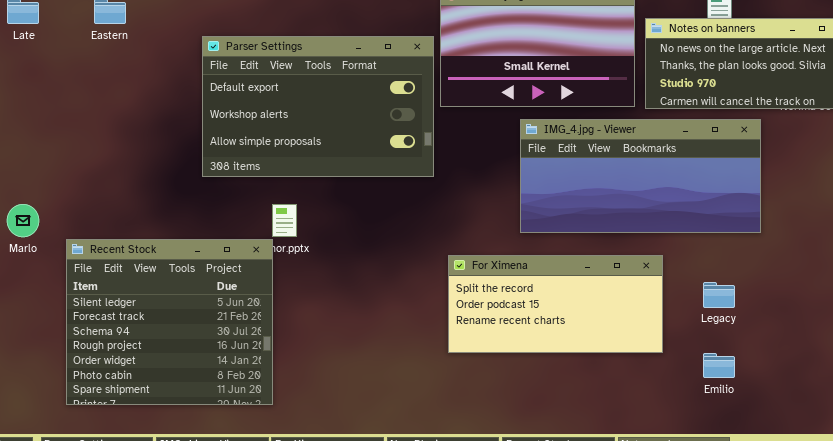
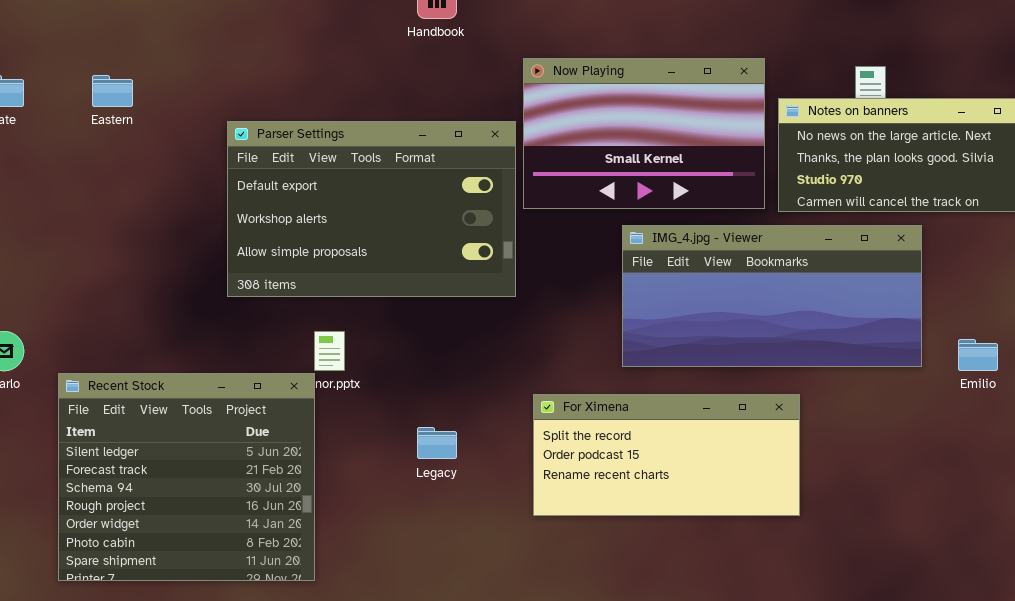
Legacy: [703,282,735,308] -> [417,427,457,459], moved
Emilio: [703,353,735,378] -> [958,339,998,371], moved

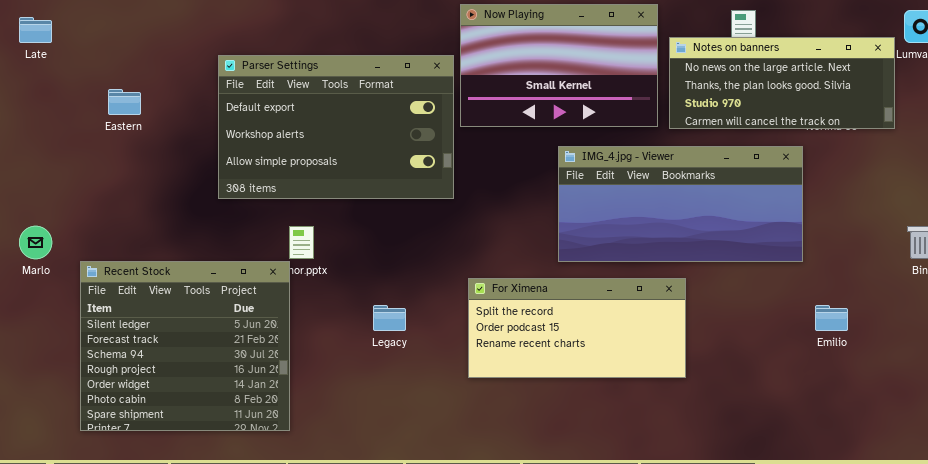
Eastern: [92,75,133,107] -> [108,89,141,115], moved
IMG_4.jpg - Viewer: [622,225,922,367] -> [558,146,803,262], moved
Emilio: [958,339,998,371] -> [815,305,848,331], moved

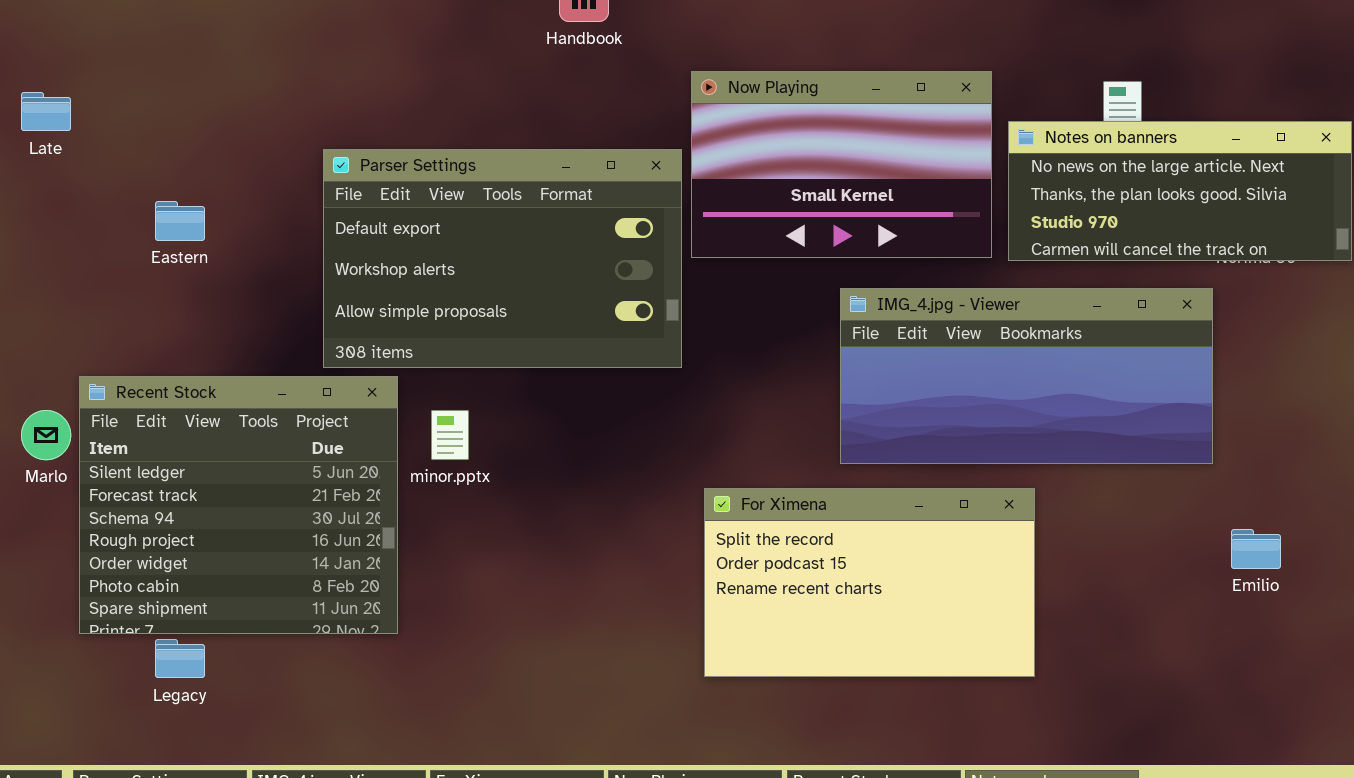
Recent Stock: [80,261,290,431] -> [79,376,398,634], moved
For Ximena: [468,278,686,378] -> [704,488,1035,677], resized
Legacy: [373,305,406,331] -> [155,639,205,678], moved

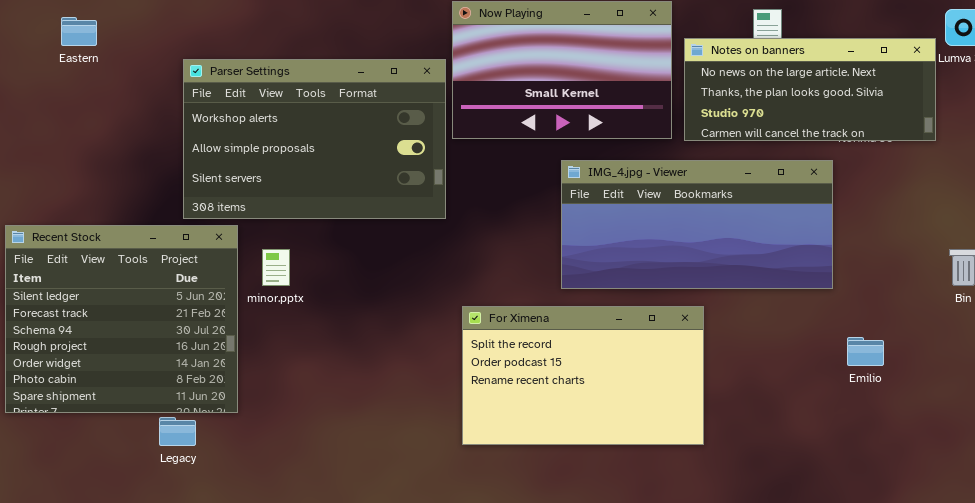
Parser Settings: [323,149,682,368] -> [183,59,446,219], scrolled down 1 row
Eastern: [155,201,205,241] -> [61,17,97,46], moved
Legacy: [155,639,205,678] -> [159,417,196,446], moved

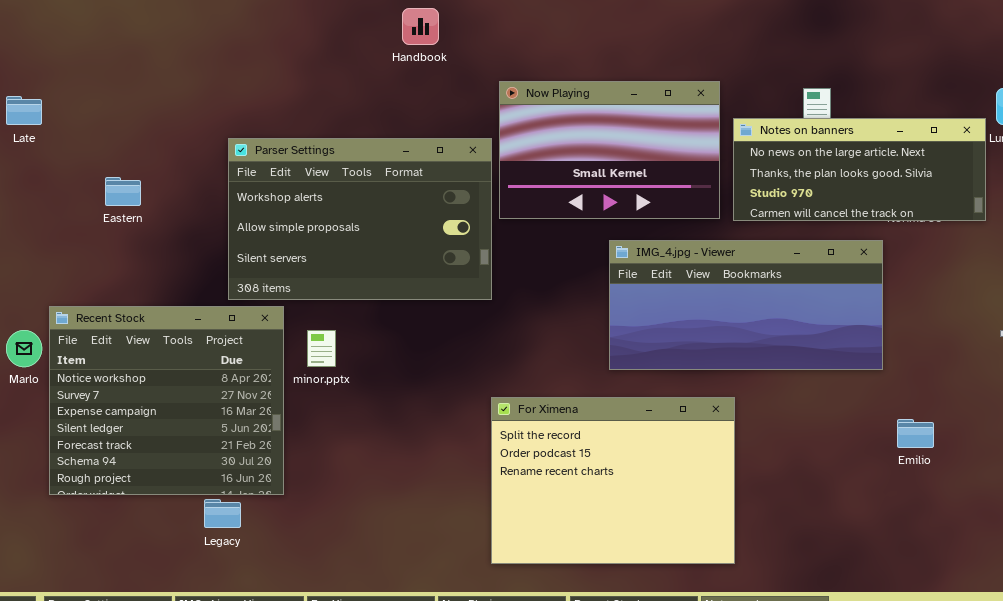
Eastern: [61,17,97,46] -> [105,177,141,206], moved
Recent Stock: [5,225,238,413] -> [49,306,284,495], scrolled up 3 rows
For Ximena: [462,306,704,445] -> [491,397,735,564], moved, resized

